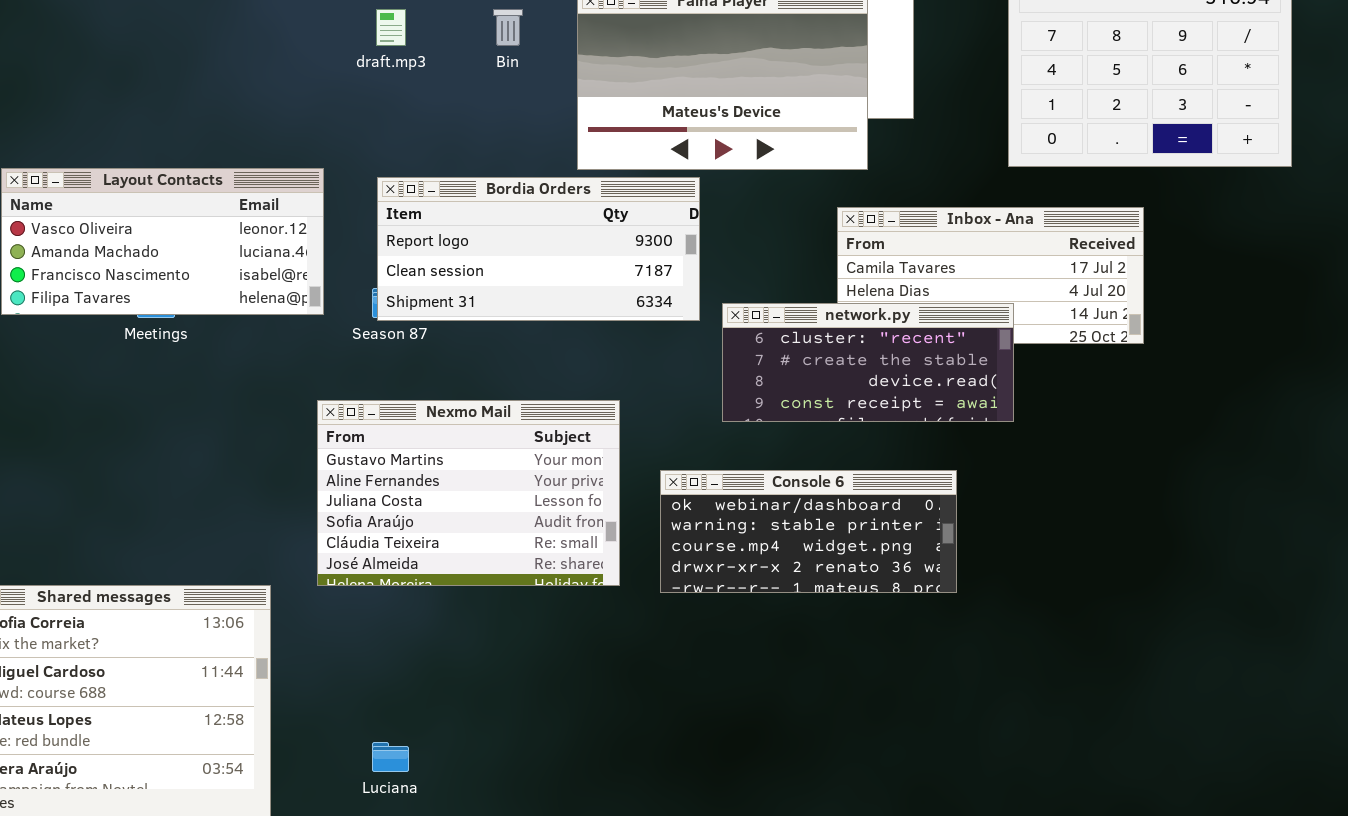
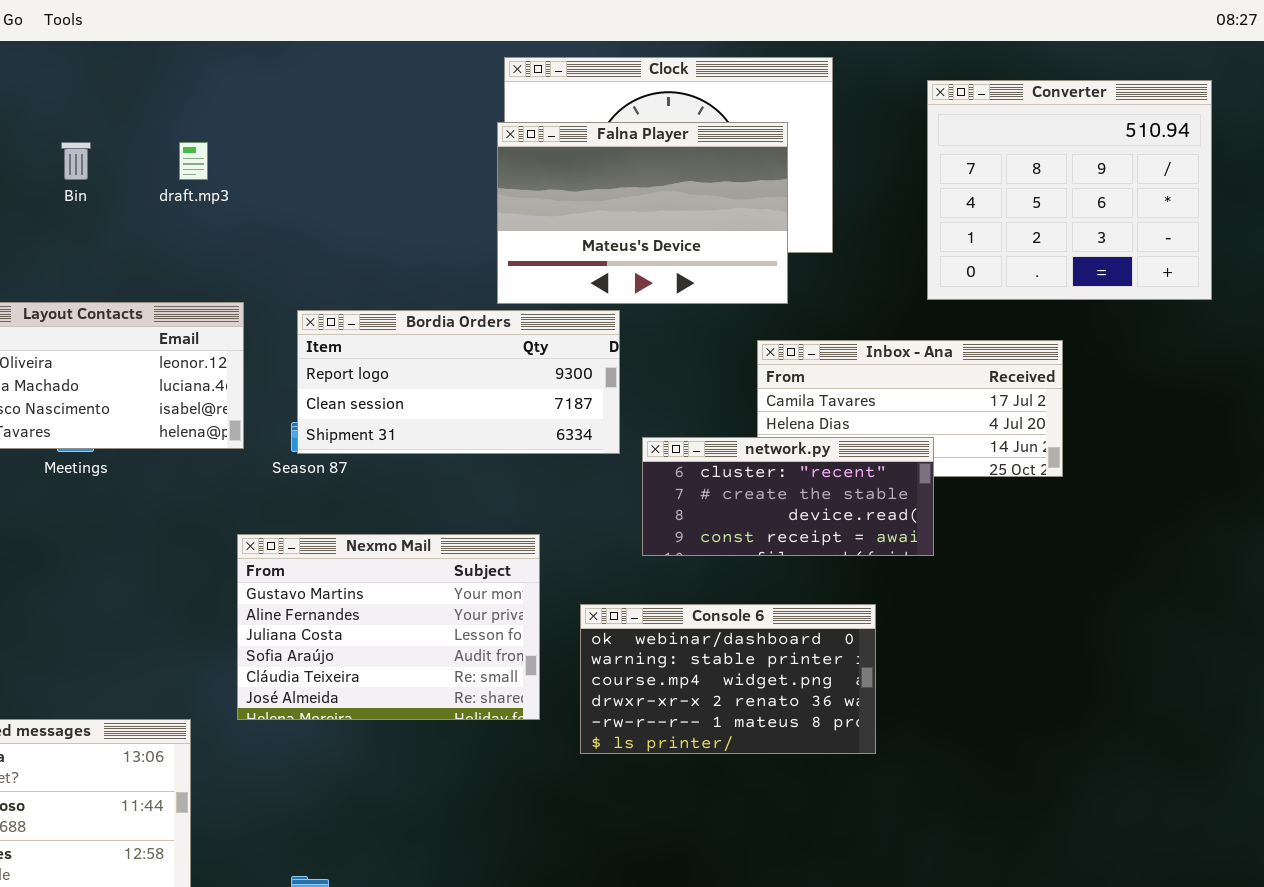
draft.mp3: [376,9,406,46] -> [179,142,208,180], moved
Bin: [493,9,523,46] -> [61,142,91,180], moved
Console 6: [660,470,957,593] -> [580,604,876,754], resized

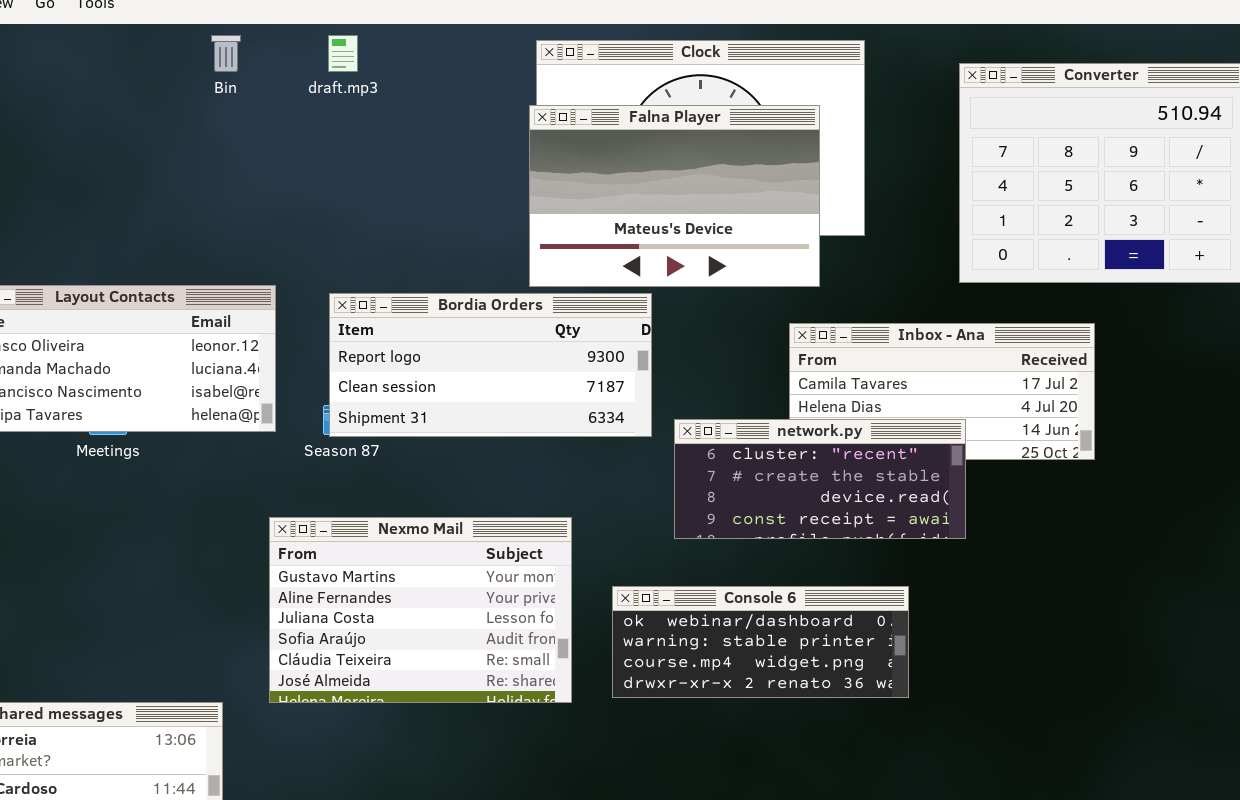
Bin: [61,142,91,180] -> [211,35,241,72], moved
draft.mp3: [179,142,208,180] -> [328,35,358,72], moved
Console 6: [580,604,876,754] -> [612,586,909,698], resized

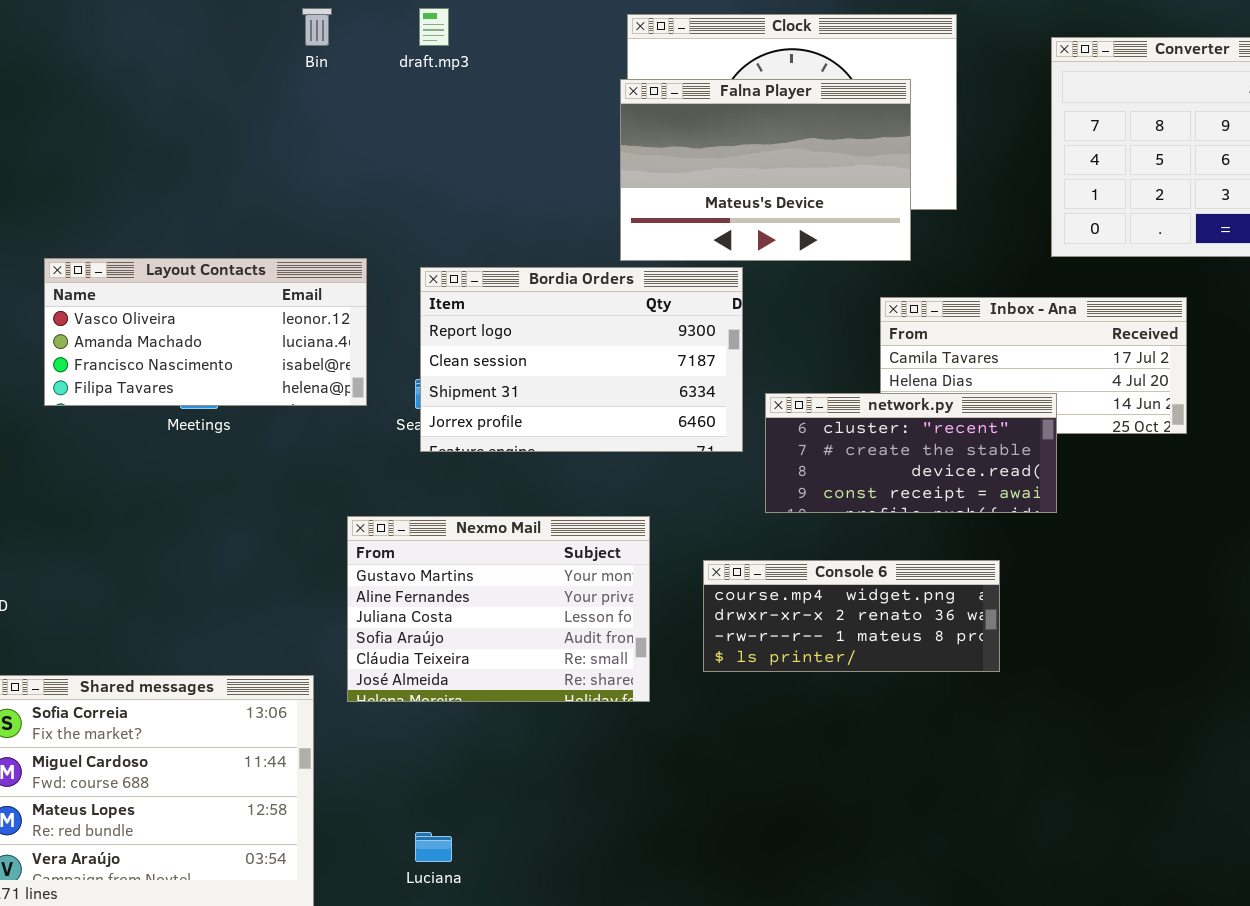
Bordia Orders: [329,293,652,437] -> [420,267,743,452], resized
Nexmo Mail: [269,517,572,703] -> [347,516,650,702], moved
Console 6: [612,586,909,698] -> [703,560,1000,672], scrolled down 2 rows

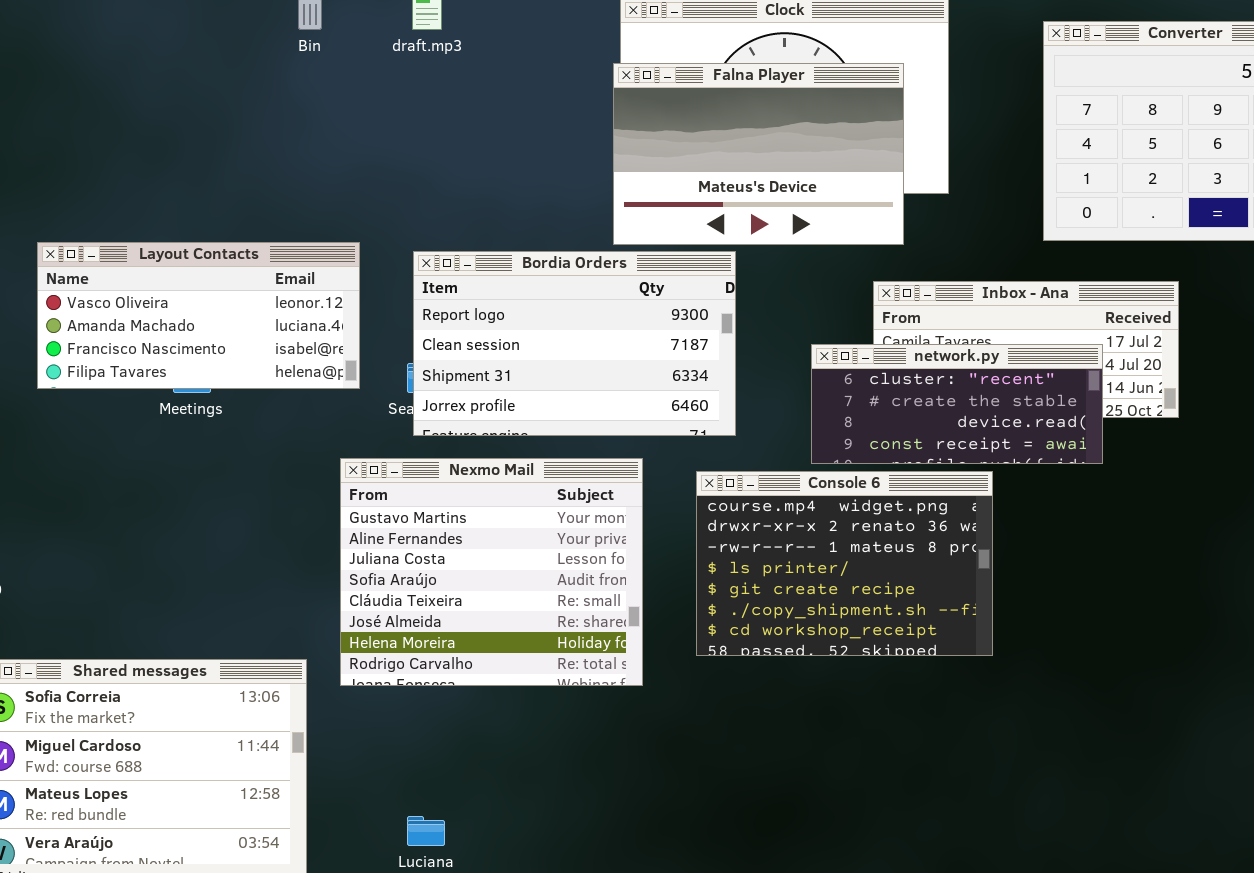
network.py: [765,393,1057,513] -> [811,344,1103,464], moved
Nexmo Mail: [347,516,650,702] -> [340,458,643,686], resized
Console 6: [703,560,1000,672] -> [696,471,993,656], resized

